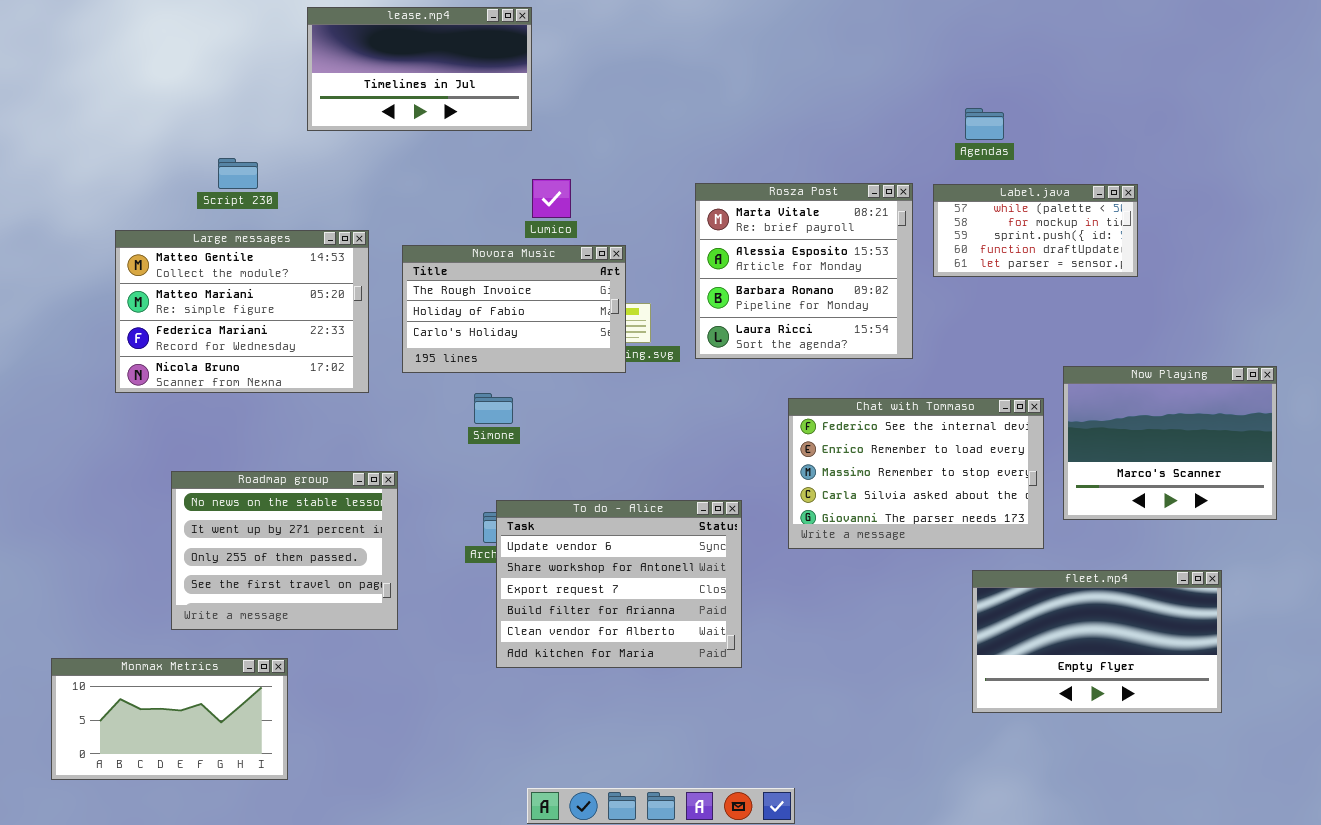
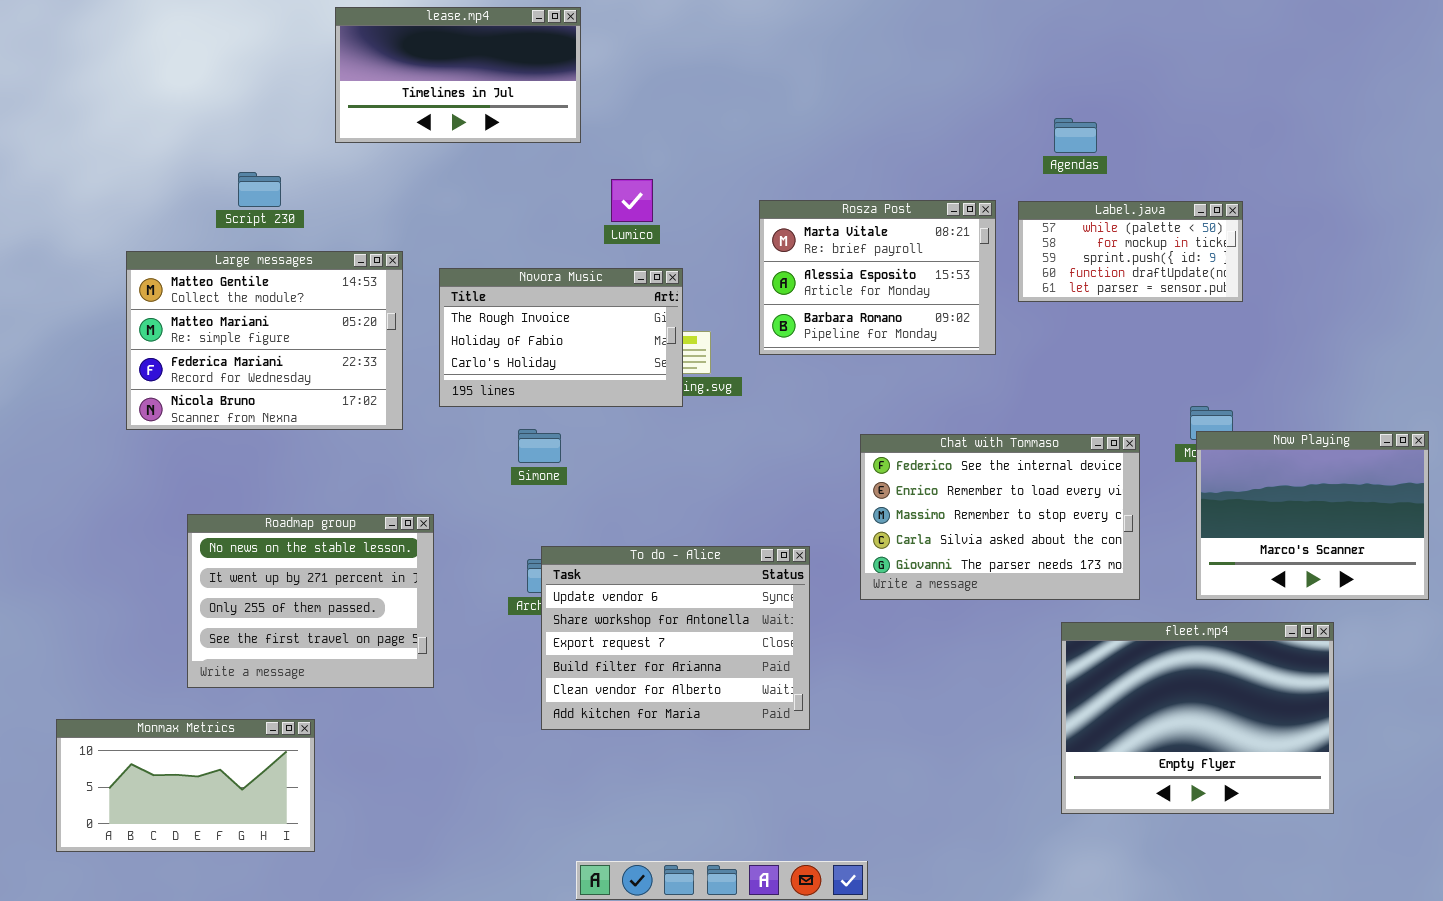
Lumico: [532,179,571,218] -> [611,179,653,222], moved
Rosza Post: [695,183,913,359] -> [759,200,996,355], resized
Now Playing: [1063,366,1277,520] -> [1196,431,1429,600], moved
fleet.mp4: [972,570,1222,713] -> [1061,622,1334,814], resized

